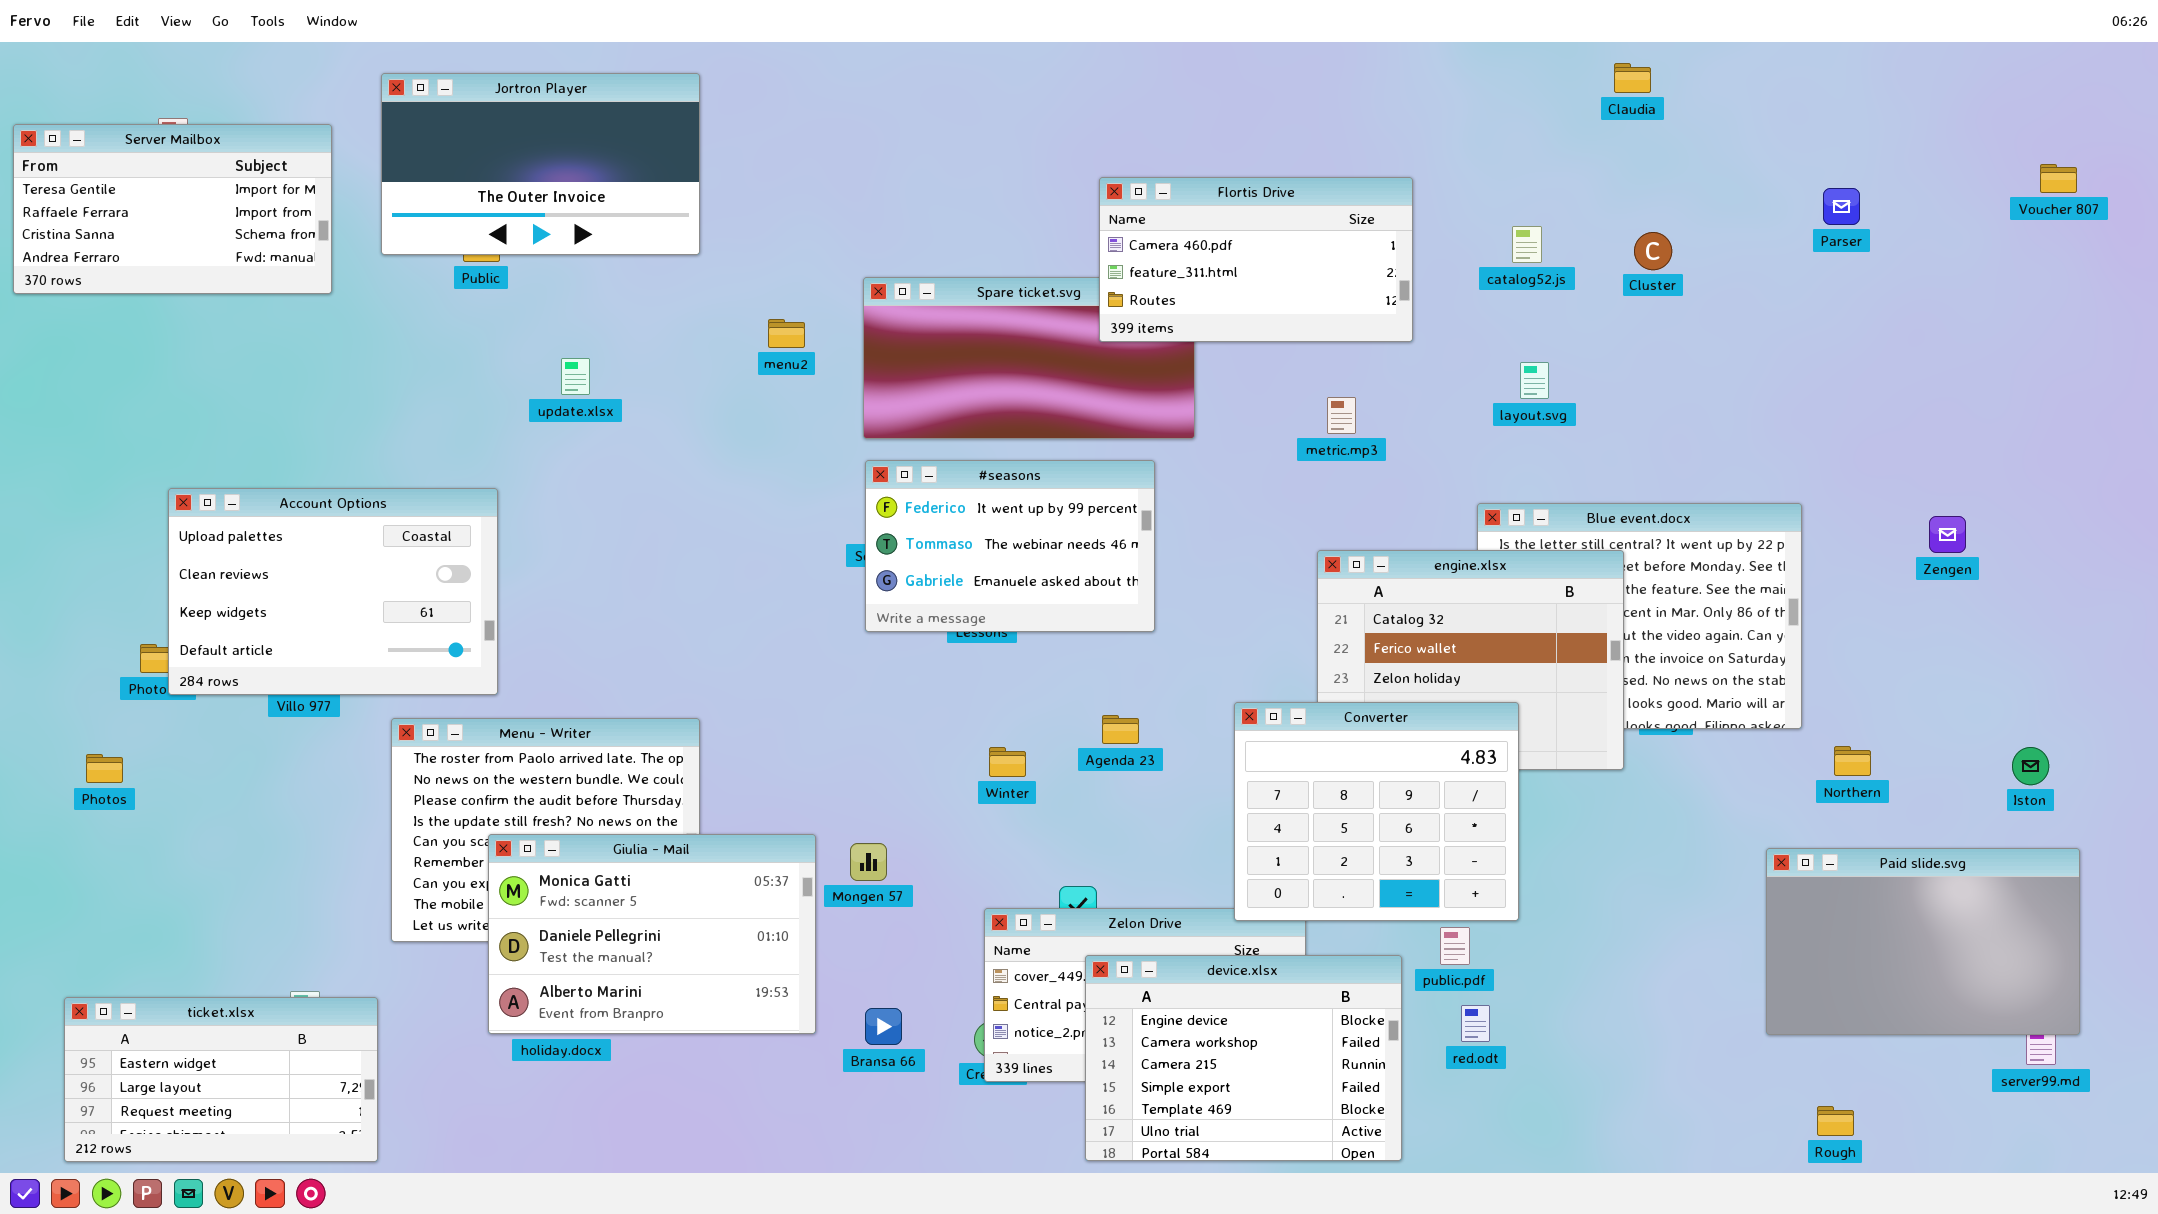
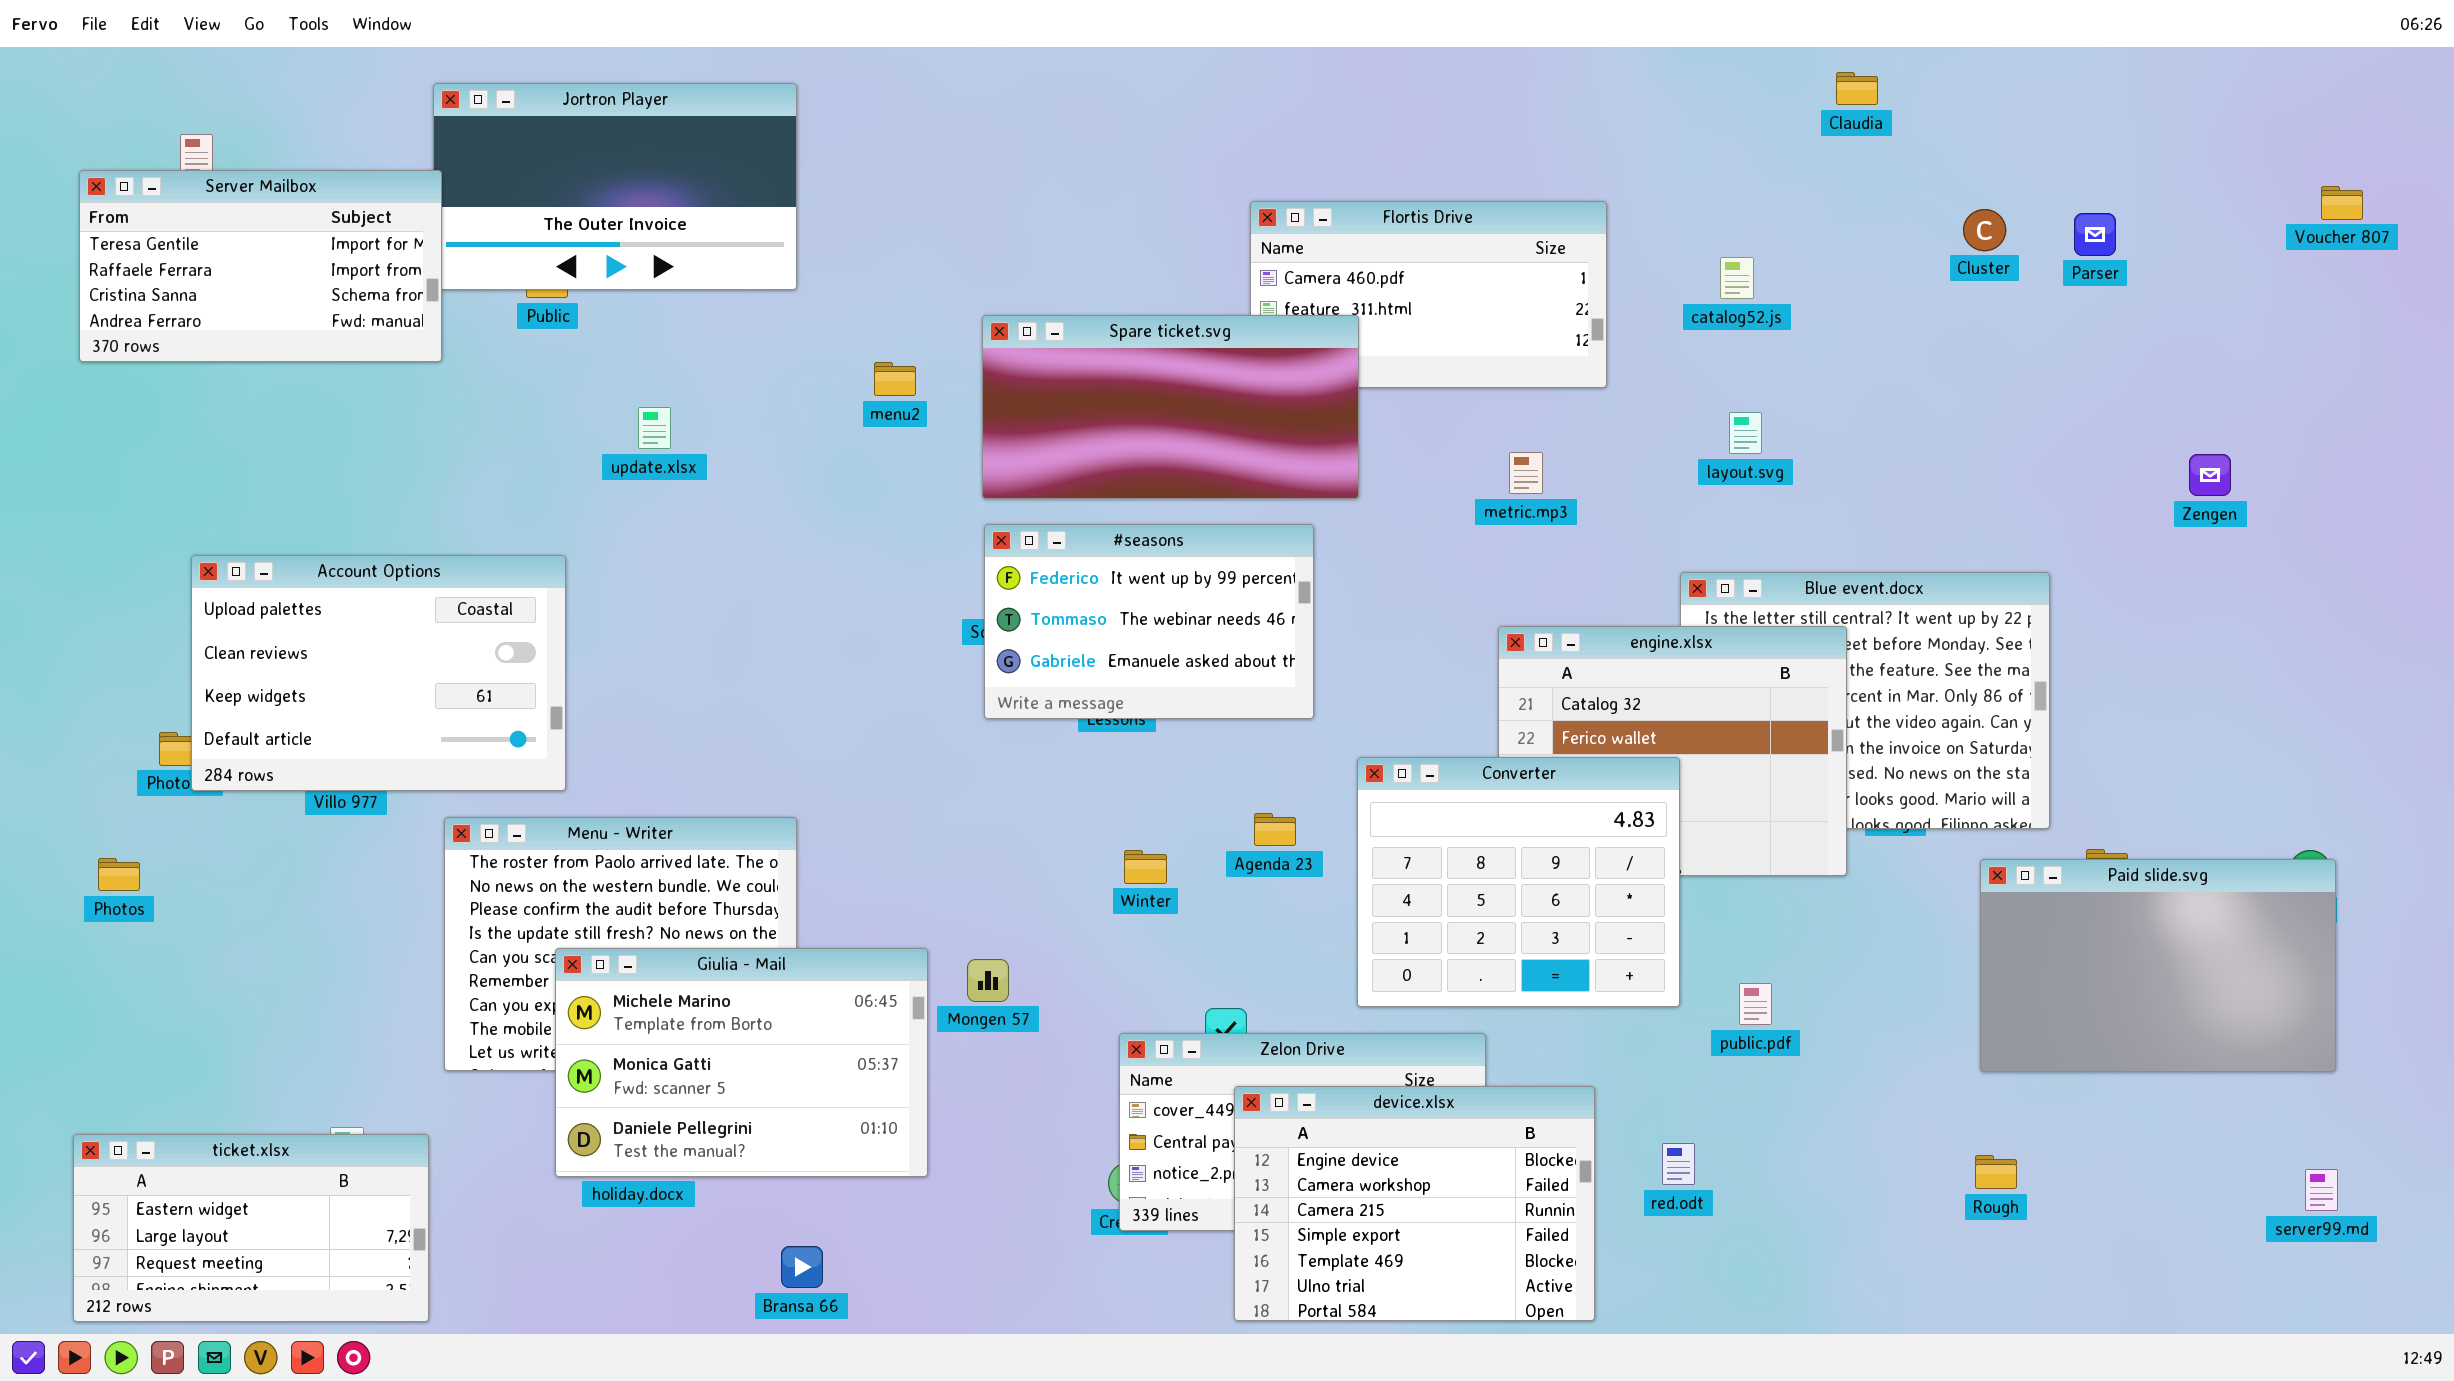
Server Mailbox: [13,124,332,294] -> [79,170,442,362], moved
Cluster: [1634,232,1672,270] -> [1963,209,2006,251], moved
Spare ticket.svg: [863,277,1195,439] -> [982,315,1359,499], raised
Zengen: [1929,516,1966,553] -> [2189,454,2231,496], moved
Converter: [1234,702,1519,921] -> [1357,757,1680,1007], moved
Giulia - Mail: [488,834,816,1034] -> [555,948,928,1177], scrolled up 1 row
Paid slide.svg: [1766,848,2080,1035] -> [1980,859,2336,1072], moved
public.pdf: [1440,927,1470,965] -> [1739,983,1772,1025], moved
Bransa 66: [865,1008,902,1045] -> [781,1246,823,1288], moved
Rough: [1817,1106,1854,1136] -> [1975,1155,2017,1189], moved

